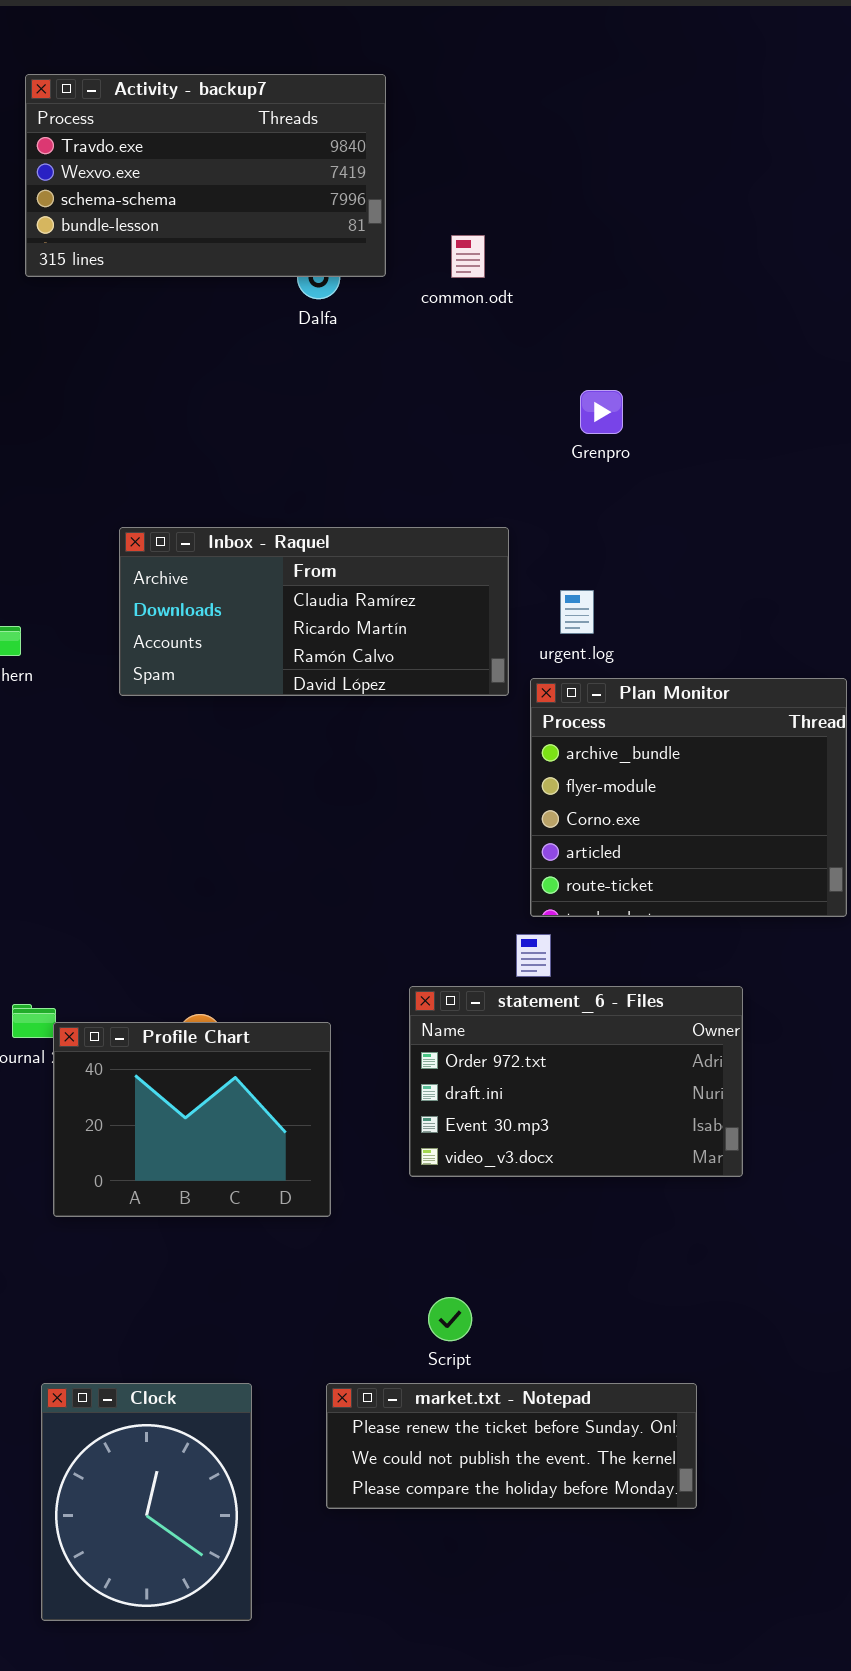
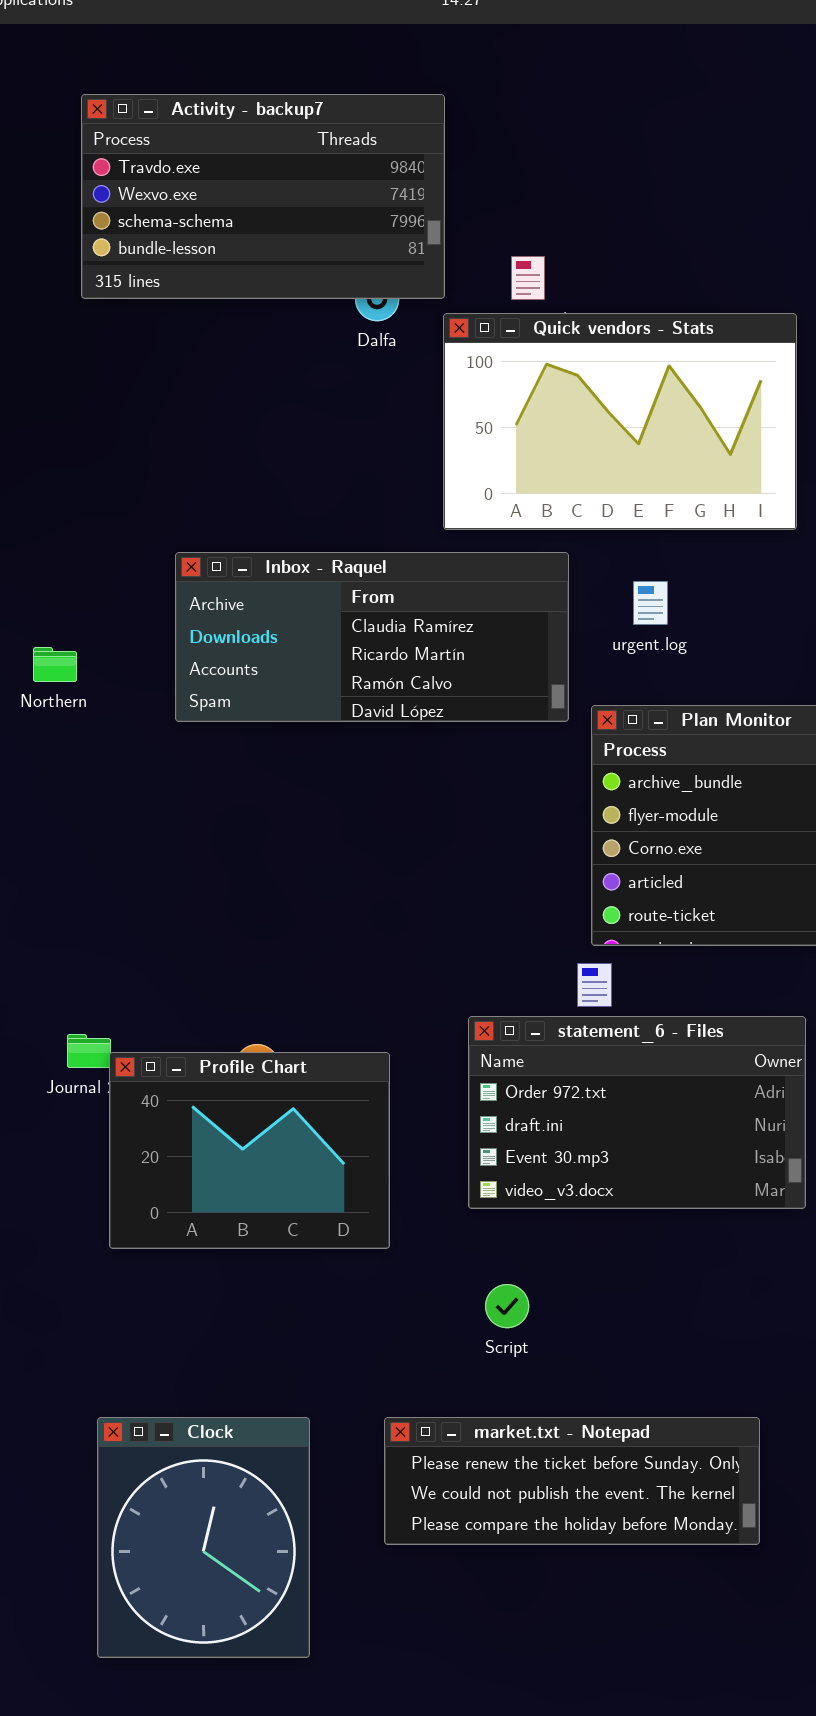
Quick vendors - Stats: none -> [443,313,797,530], opened
urgent.log: [560,590,594,634] -> [633,581,668,625], moved
Script: [428,1297,472,1341] -> [485,1284,529,1328], moved

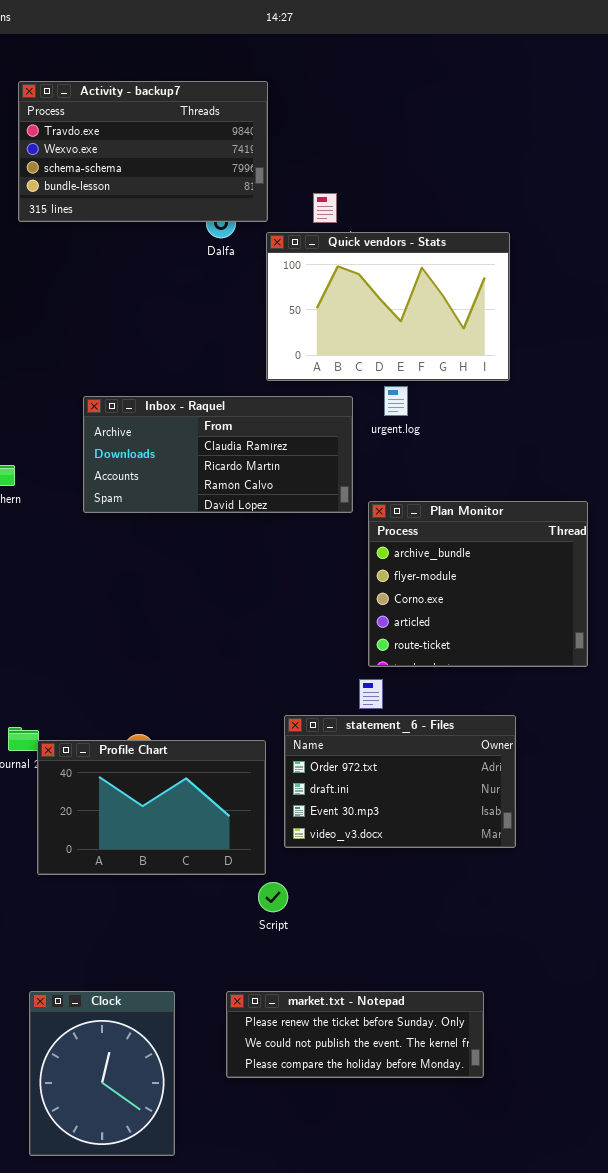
urgent.log: [633,581,668,625] -> [384,386,408,416], moved
Profile Chart: [109,1052,390,1249] -> [37,740,266,875], resized
Script: [485,1284,529,1328] -> [258,882,288,912], moved

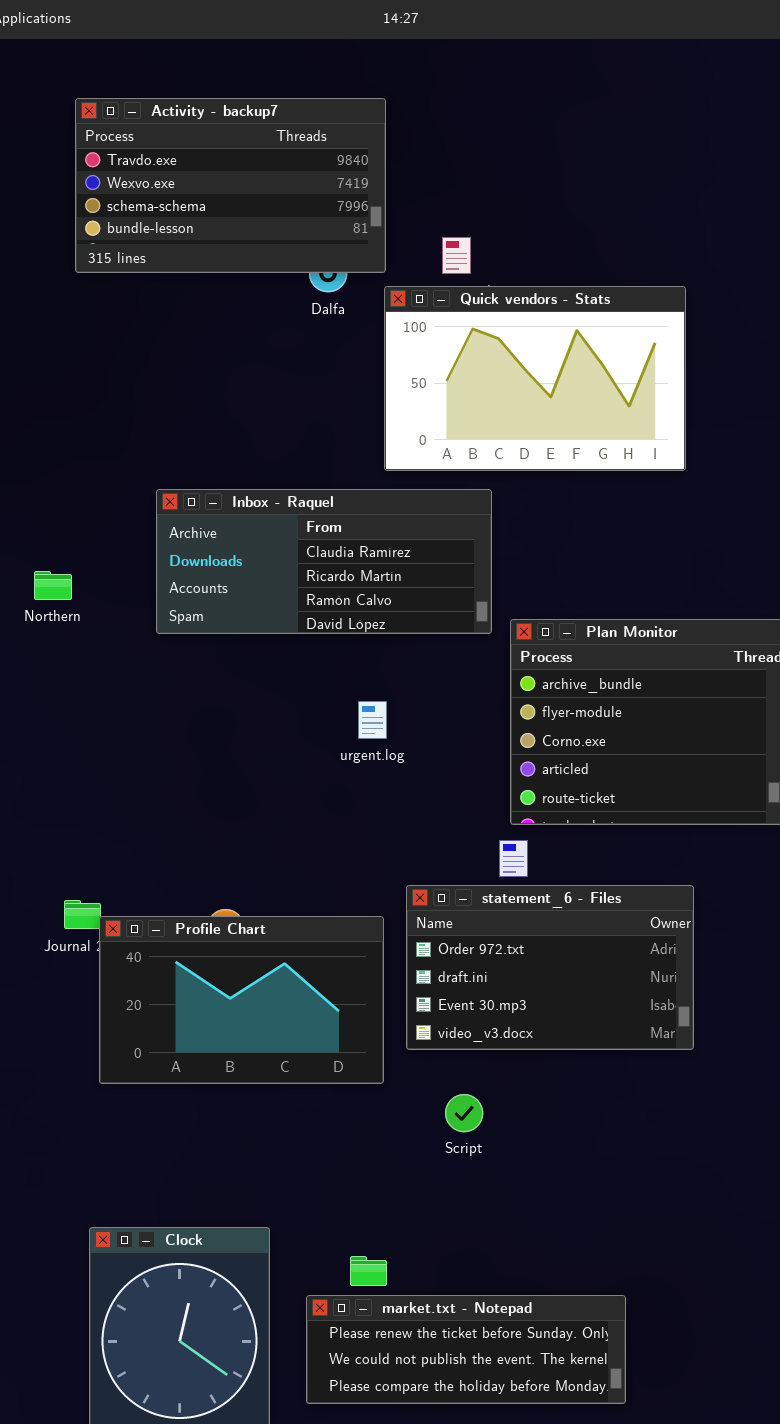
urgent.log: [384,386,408,416] -> [358,701,387,739], moved
Script: [258,882,288,912] -> [445,1094,483,1132], moved
market.txt - Notepad: [226,991,484,1078] -> [306,1295,626,1404], moved

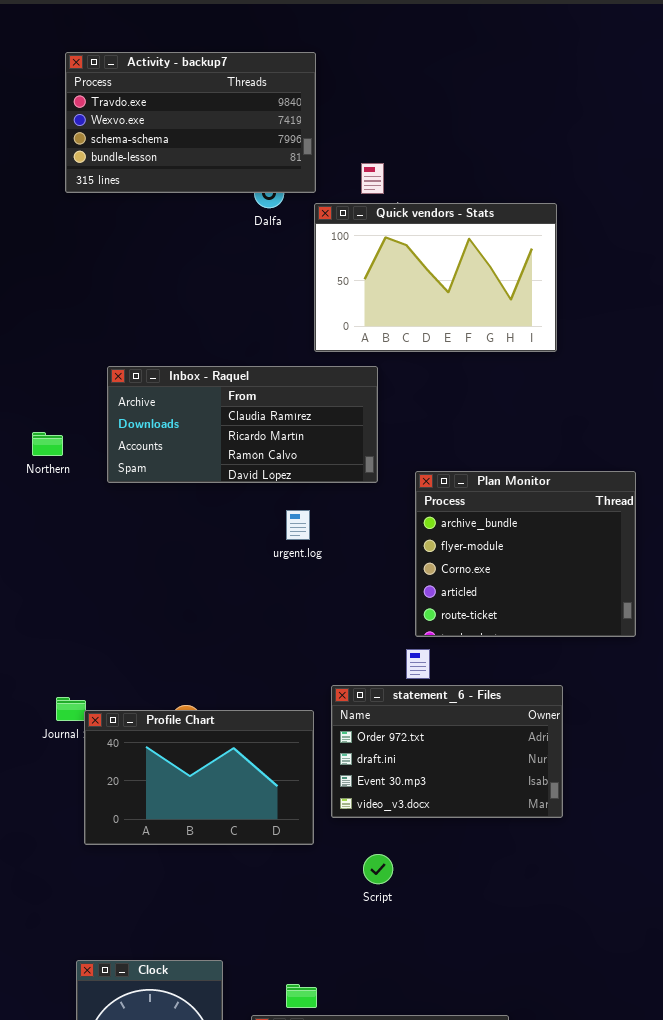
Inbox - Raquel: [156,489,492,634] -> [107,366,378,483], moved
urgent.log: [358,701,387,739] -> [286,510,310,540], moved

